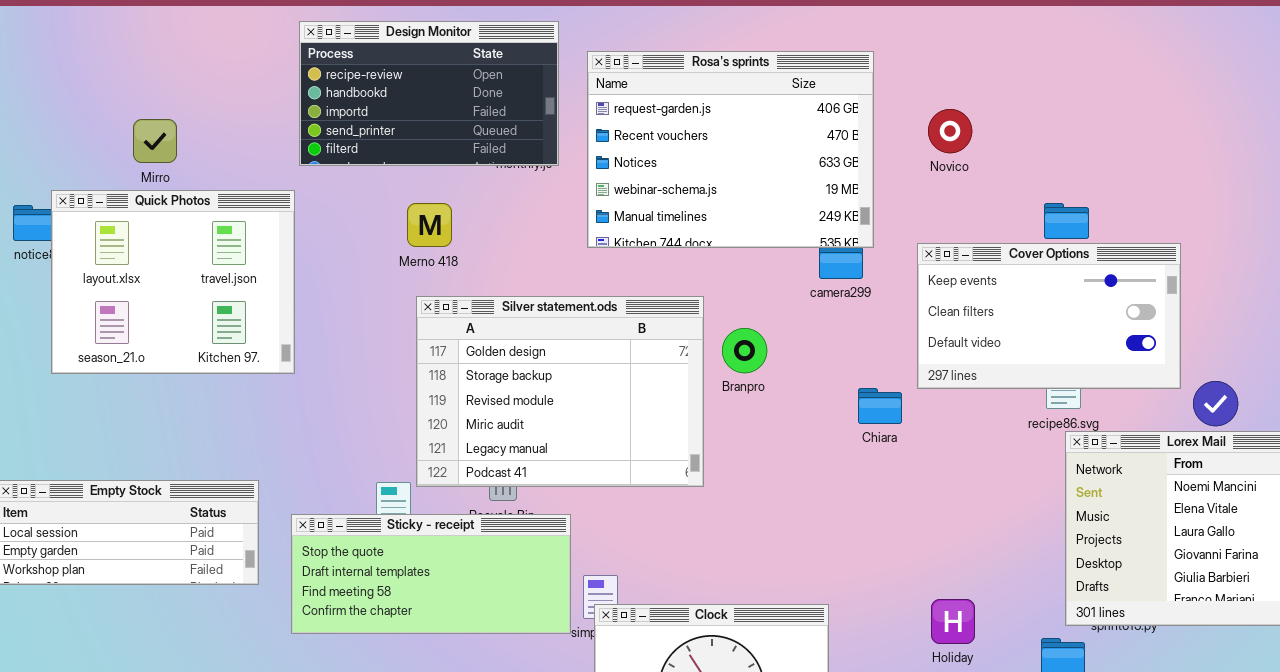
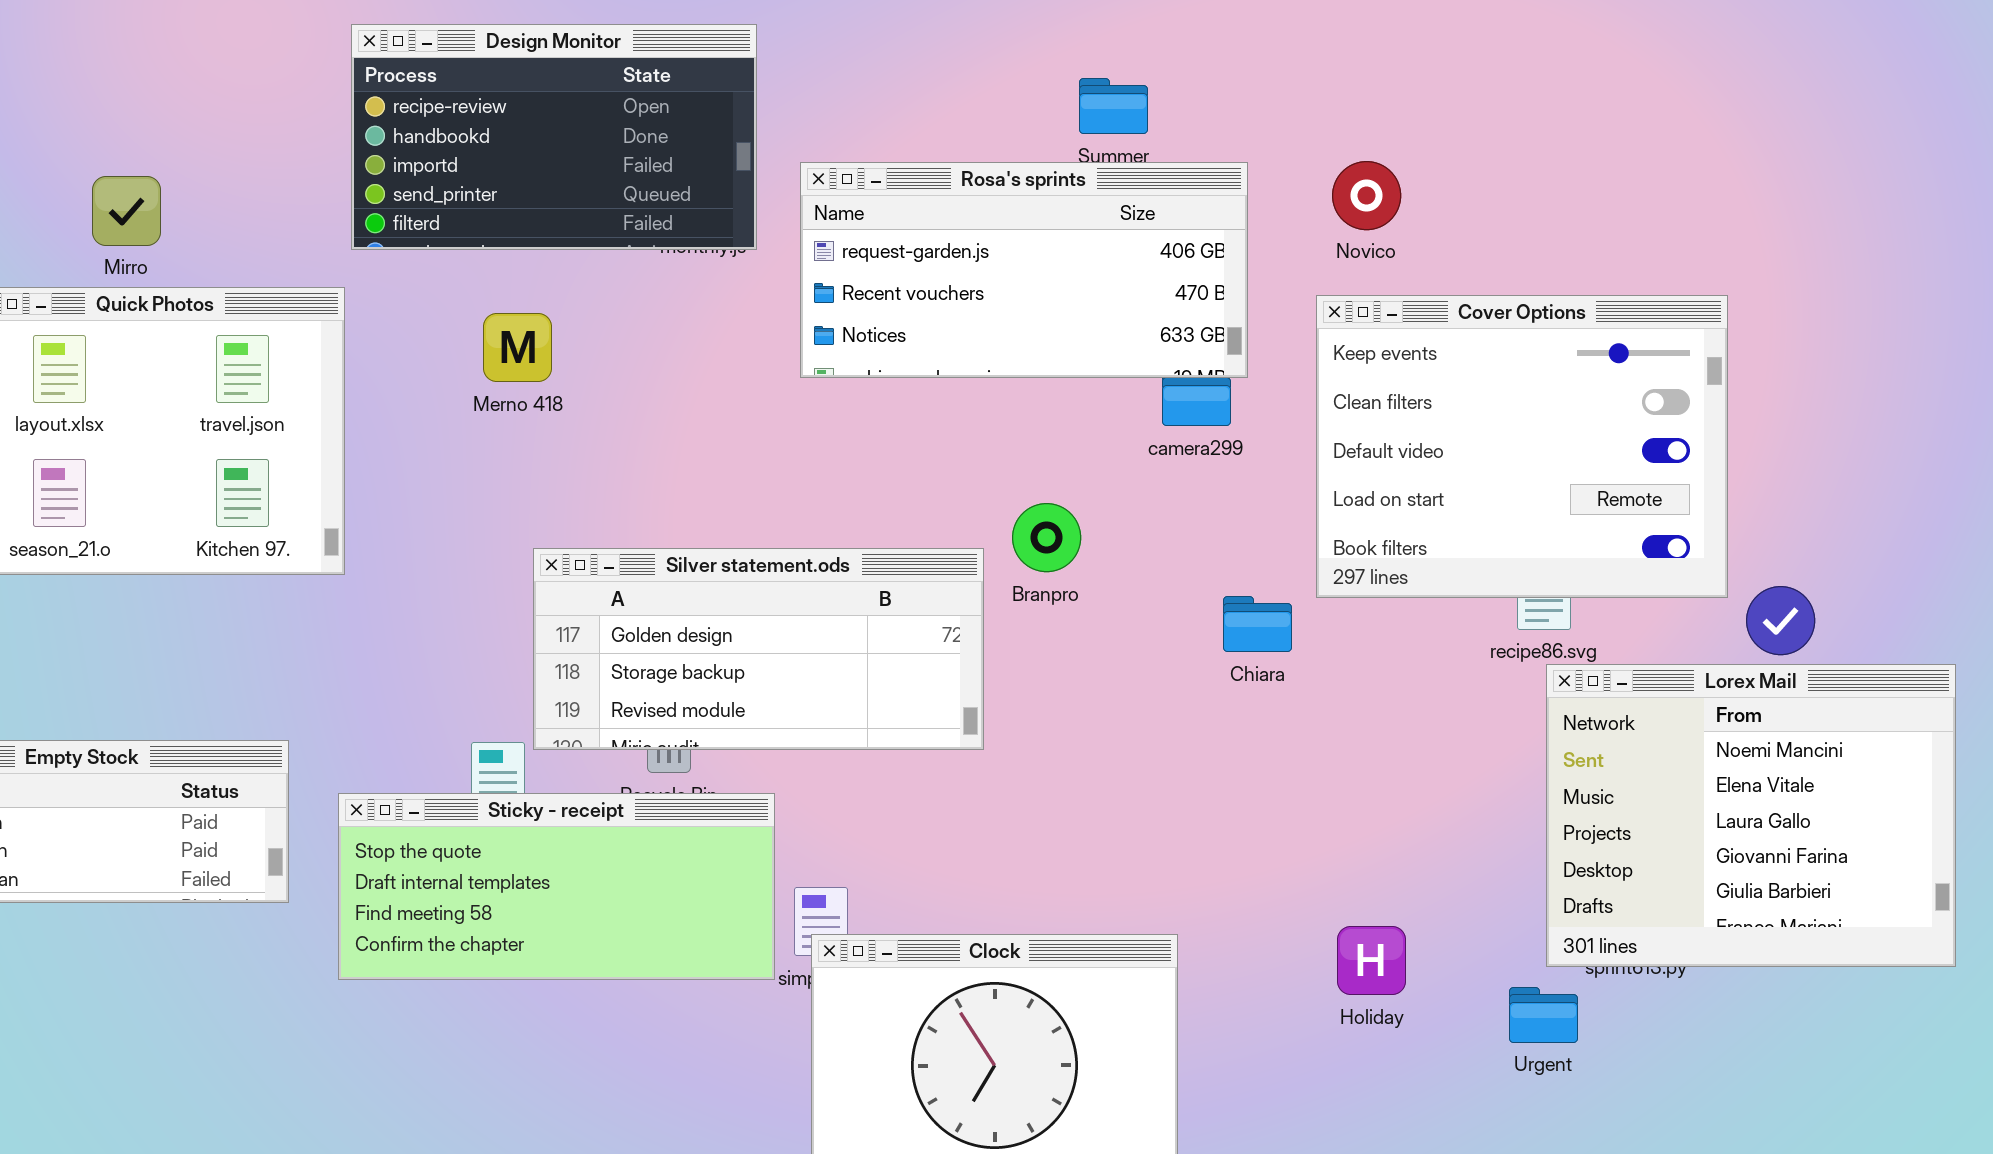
Rosa's sprints: [587,51,874,248] -> [800,162,1248,378], resized
Merno 418: [407,203,452,247] -> [483,313,552,382], moved
Cover Options: [917,243,1181,389] -> [1316,295,1728,598], resized
Silver statement.ods: [416,296,704,487] -> [533,548,984,750], resized

